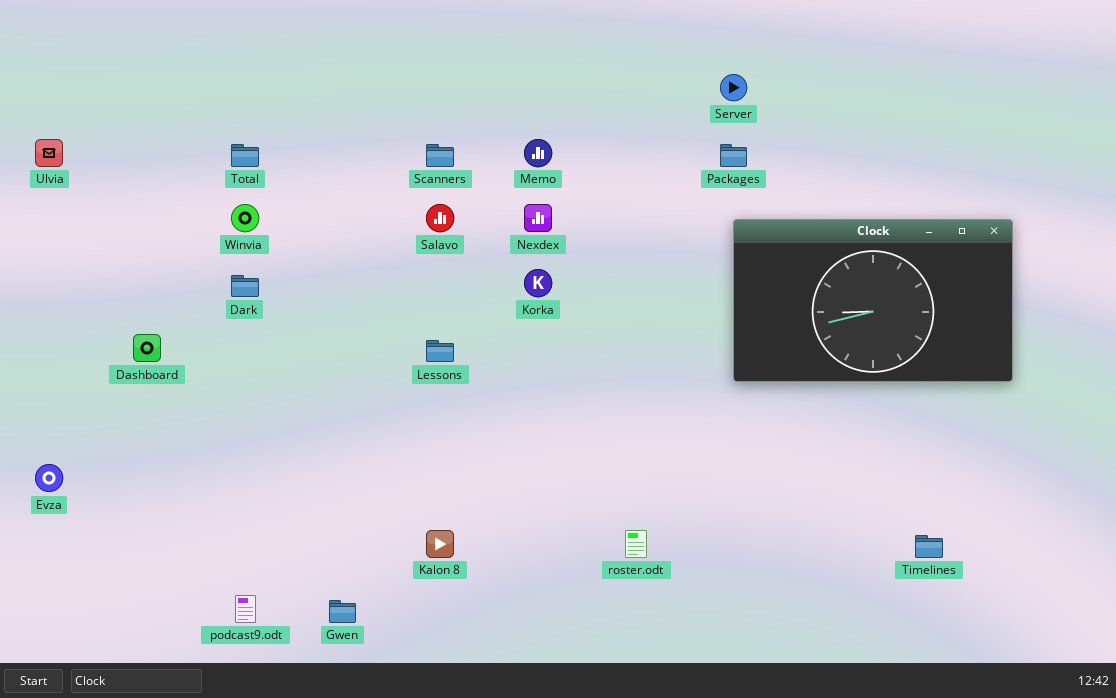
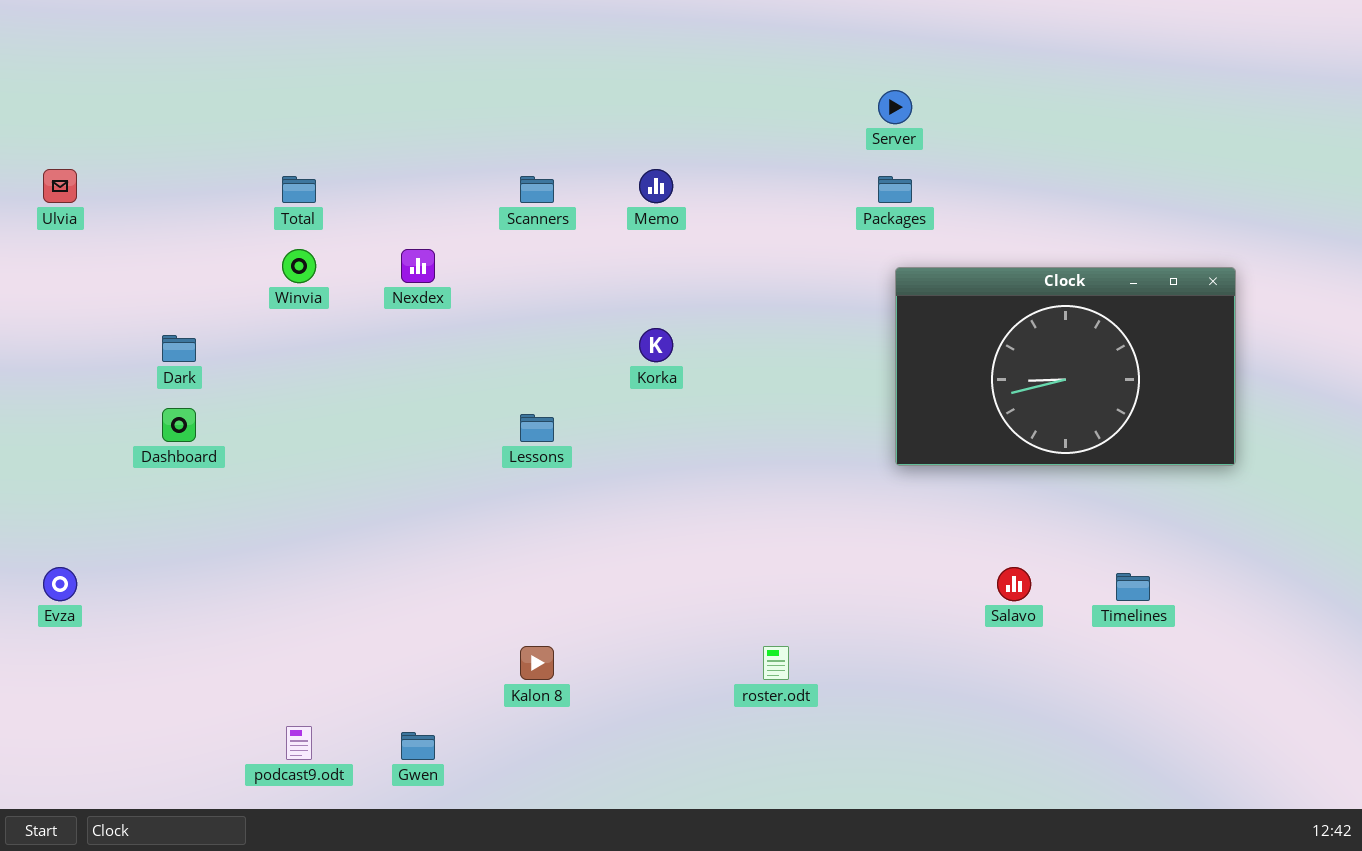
Salavo: [426,204,454,232] -> [997,567,1031,601], moved
Nexdex: [524,204,552,232] -> [401,249,435,283], moved
Dark: [231,275,259,297] -> [162,335,196,362], moved
Timelines: [915,535,943,558] -> [1116,573,1150,601], moved

